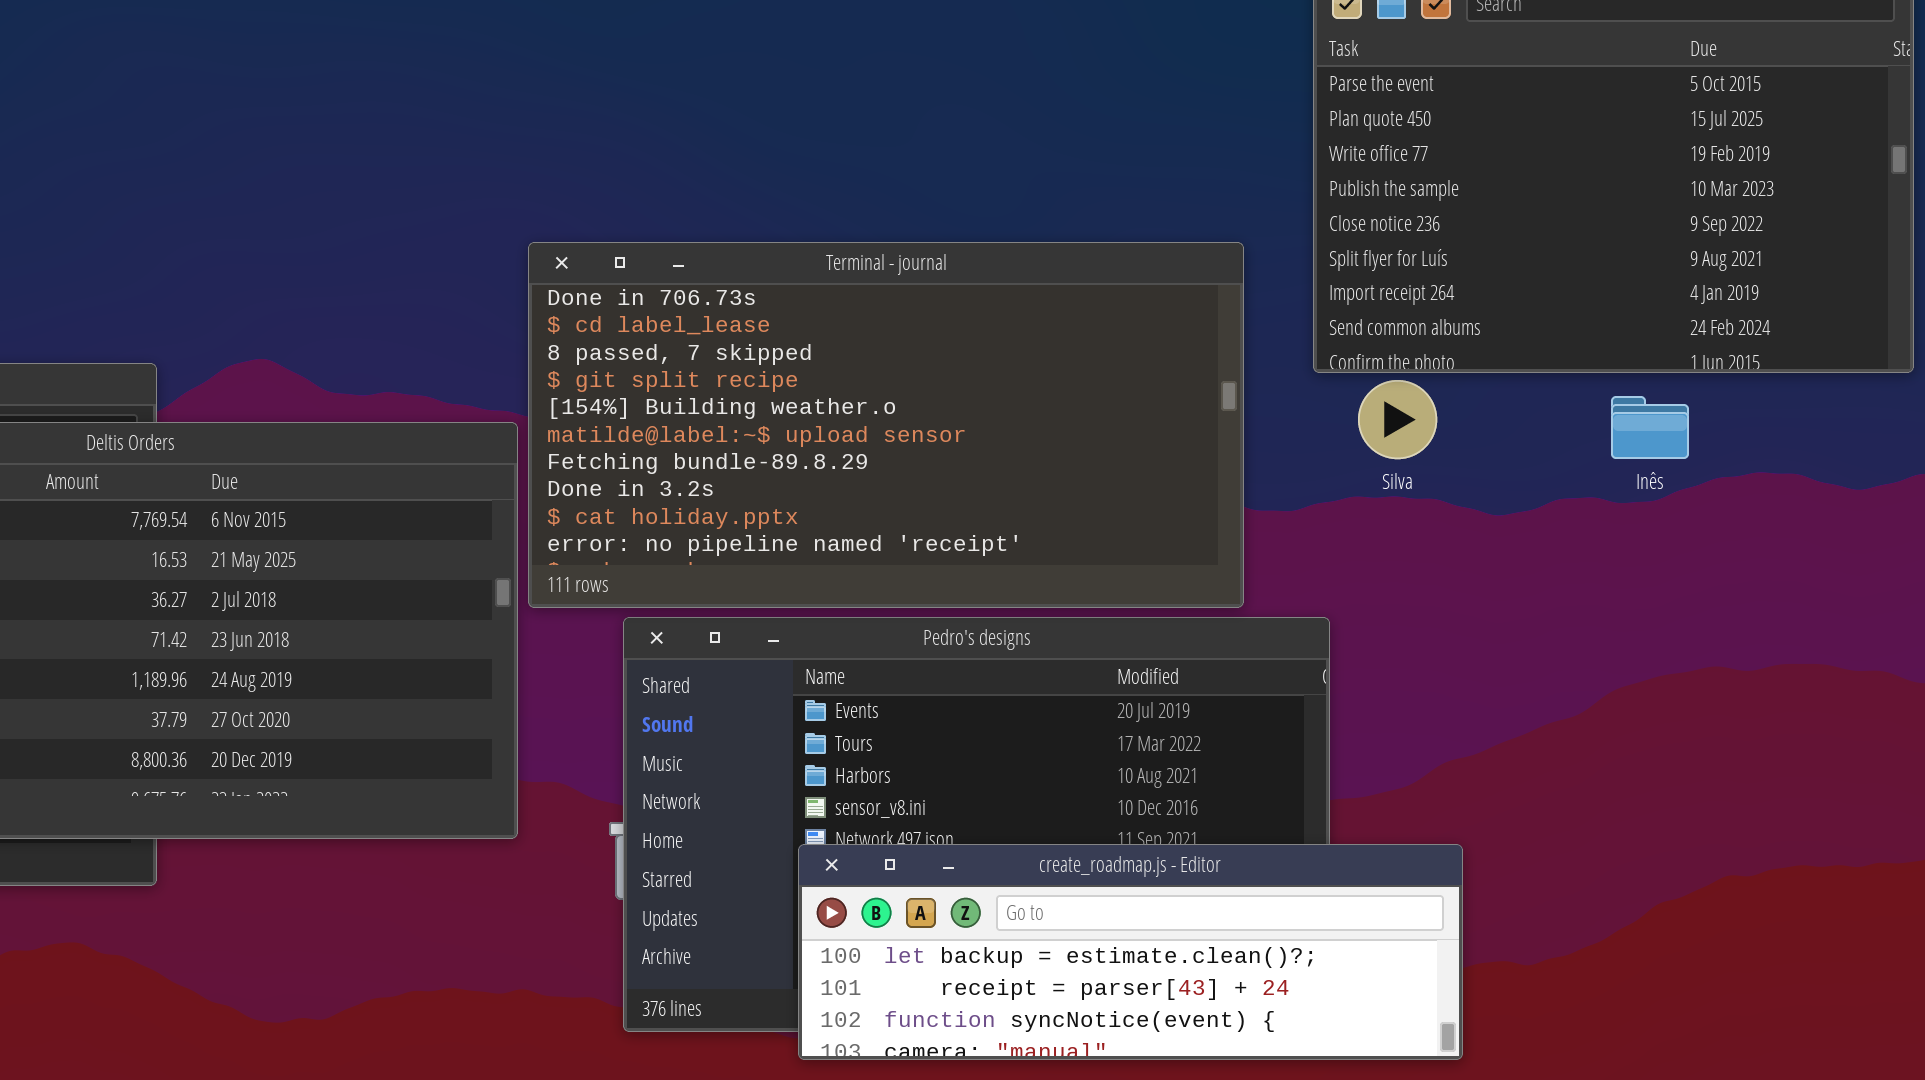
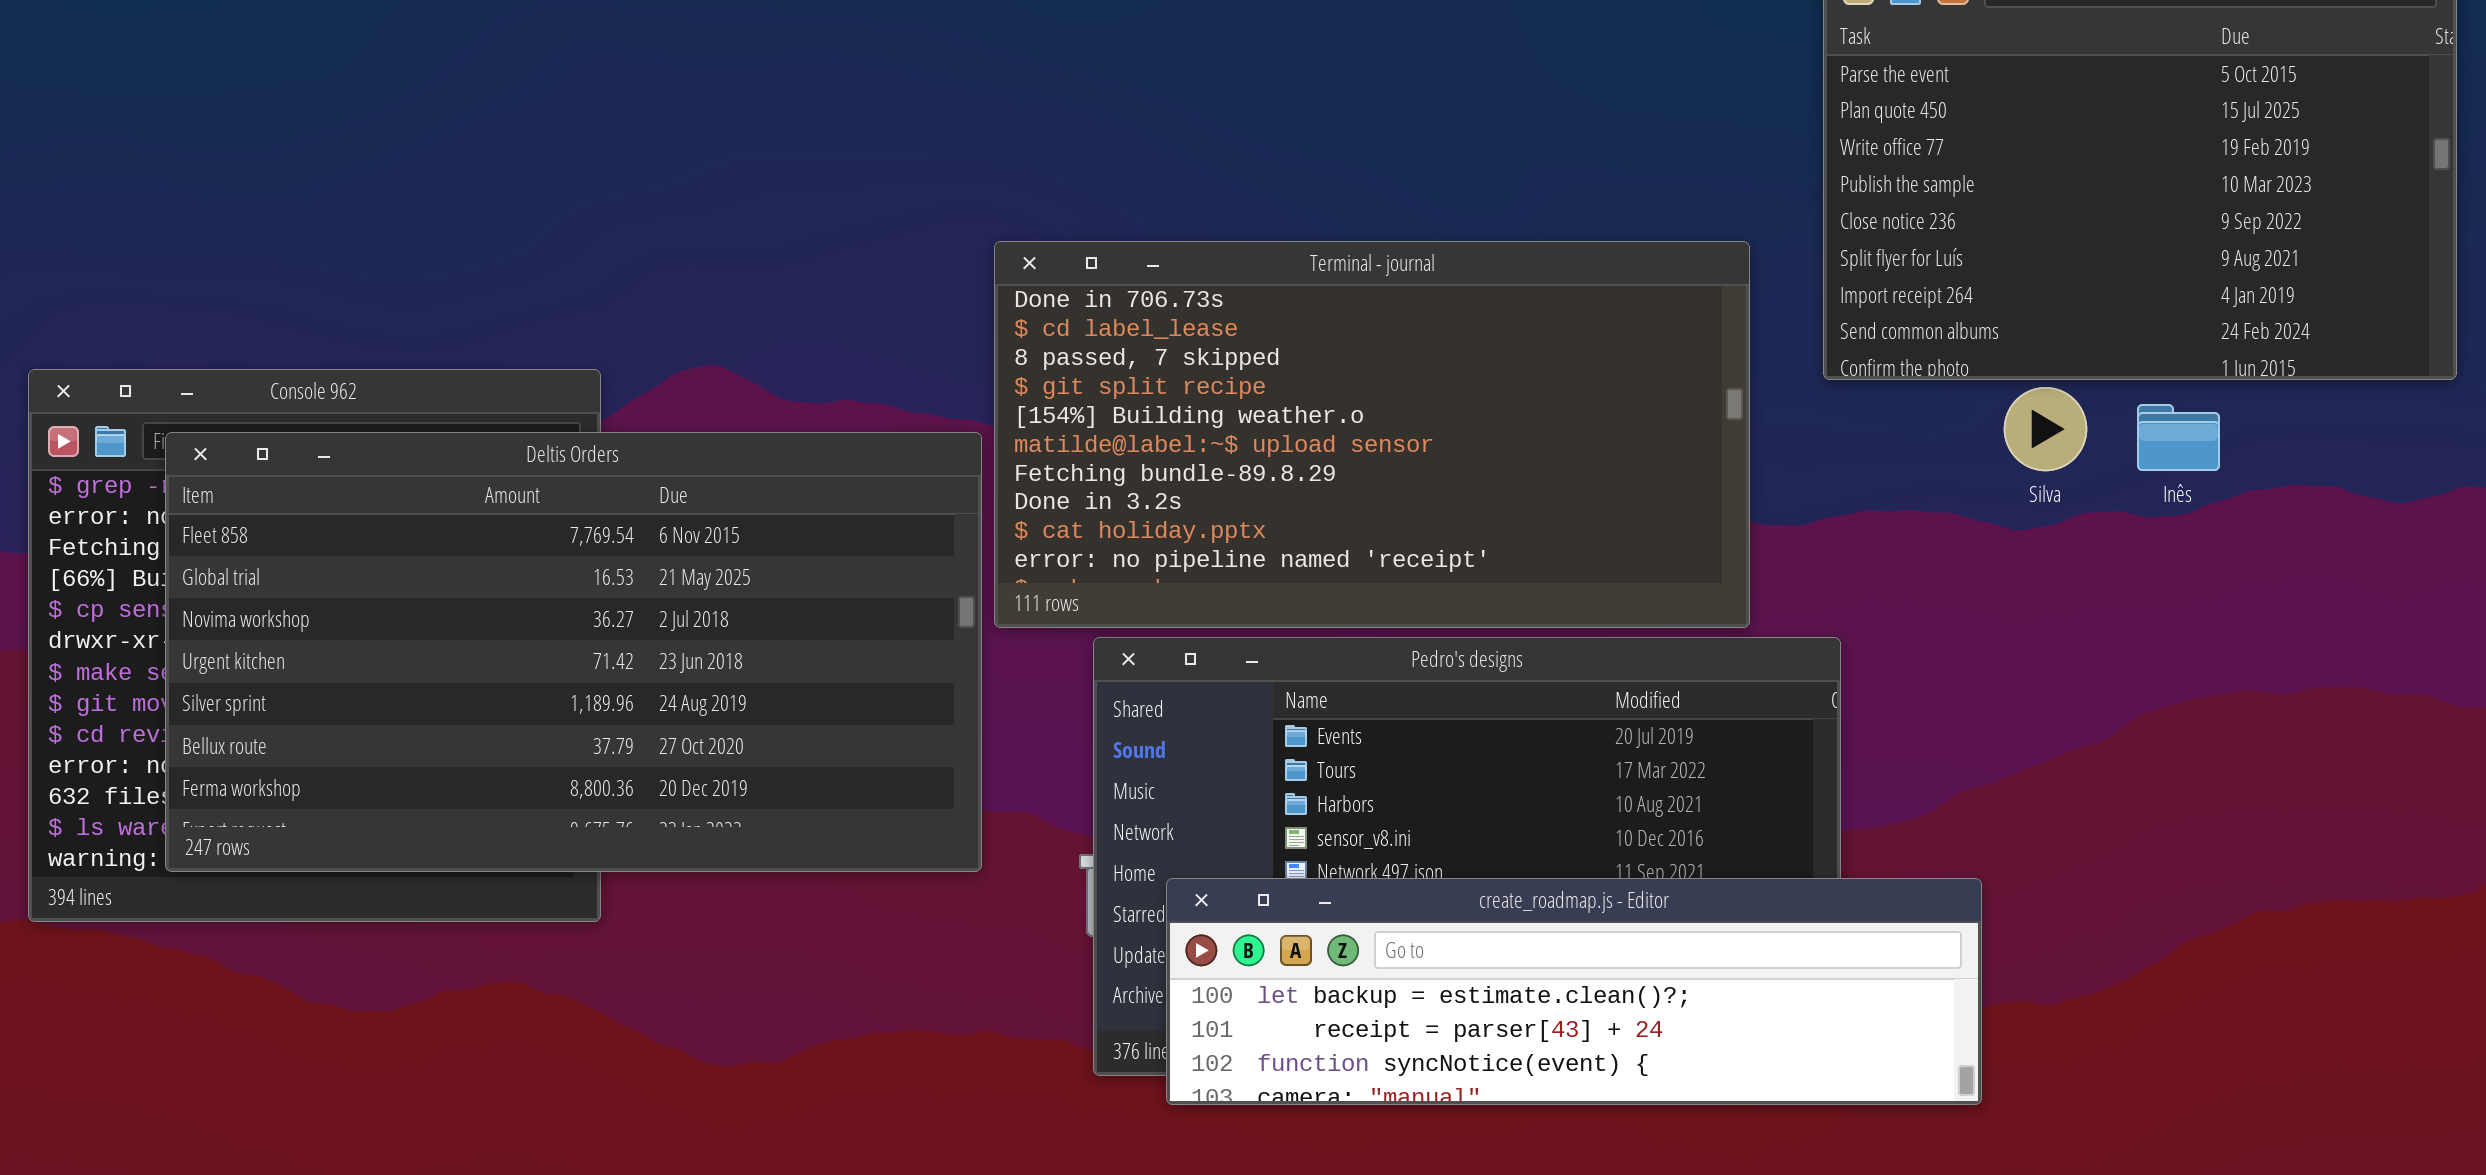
Silva: [1358,380,1437,459] -> [2004,387,2087,471], moved
create_roadmap.js - Editor: [798,844,1463,1060] -> [1166,878,1982,1105], resized

